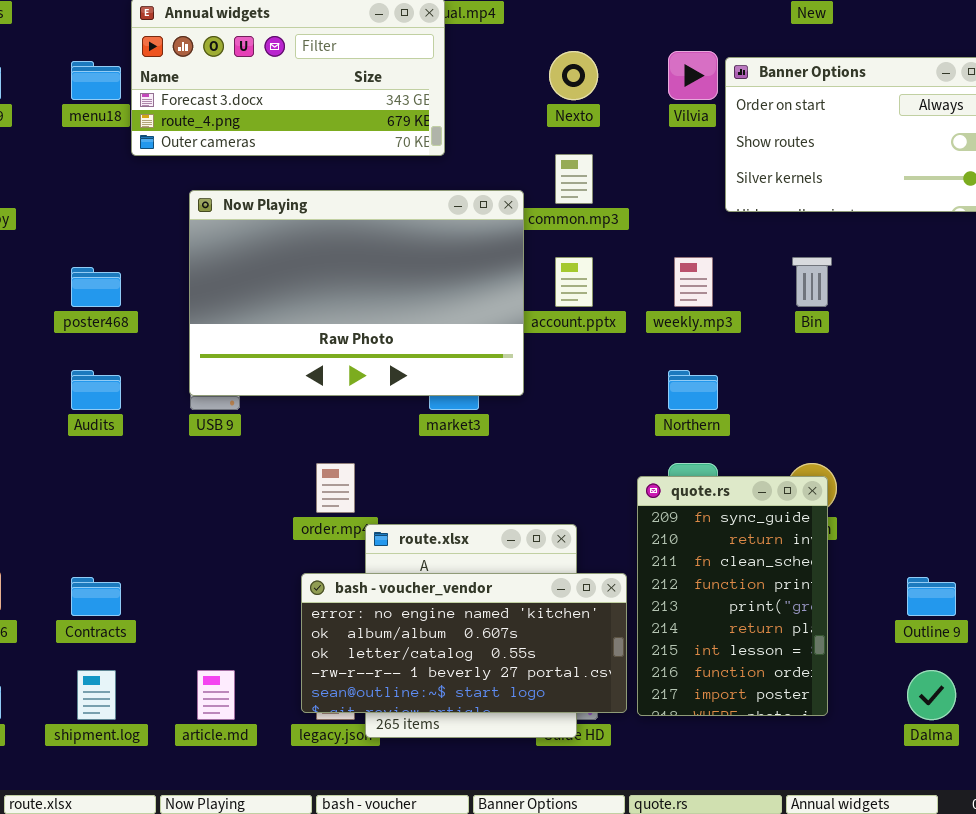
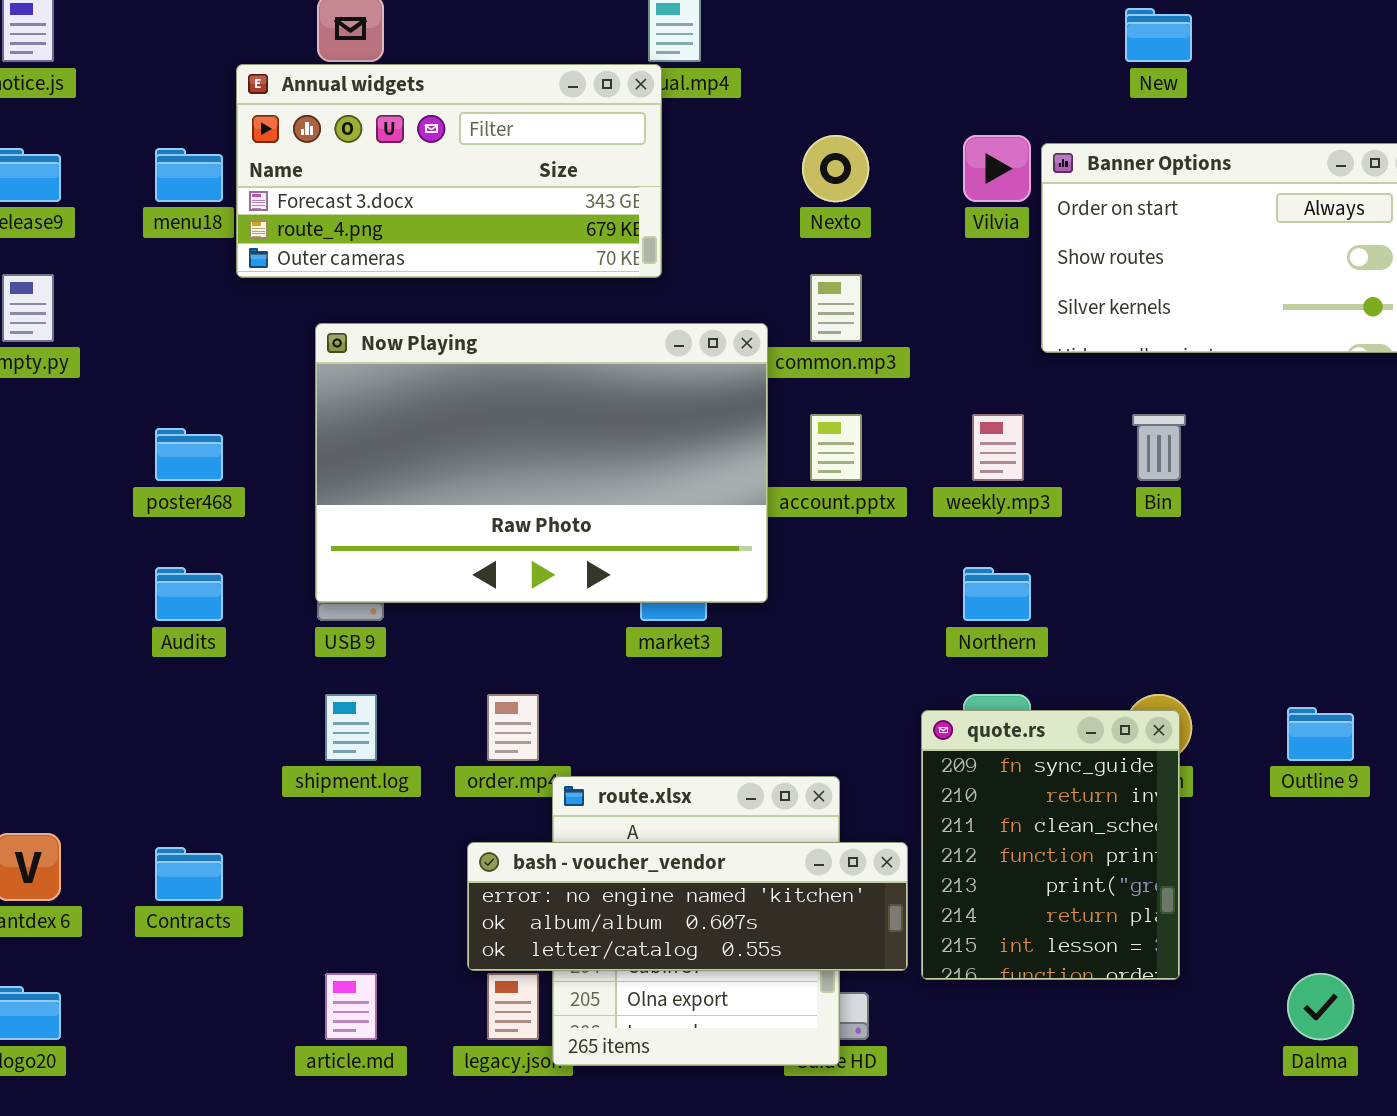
quote.rs: [637,476,828,716] -> [921,710,1180,980], resized
bash - voucher_vendor: [301,573,627,713] -> [467,842,908,971], resized
Outline 9: [907,577,956,616] -> [1287,707,1354,761], moved
shipment.log: [77,670,116,720] -> [325,694,377,761], moved

